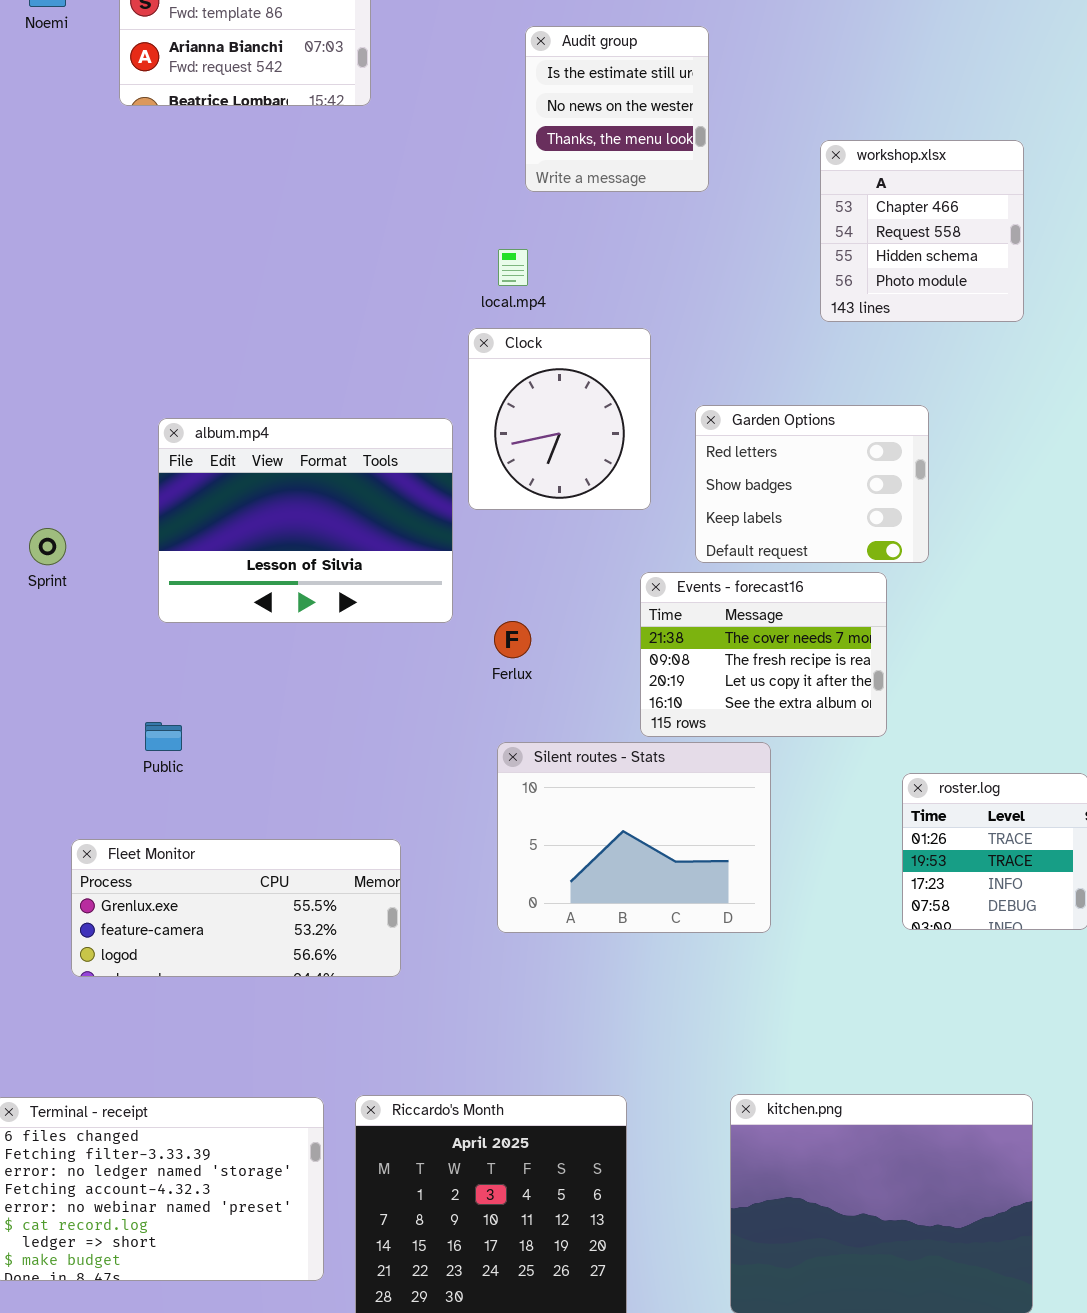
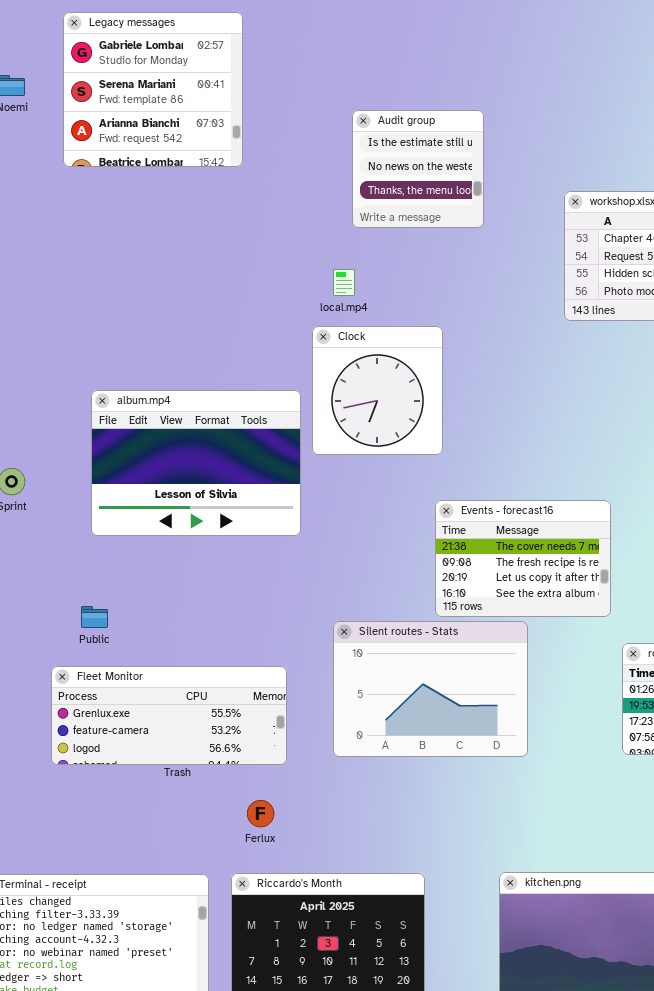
Garden Options: [695,405,929,563] -> none, closed
Ferlux: [494,621,531,658] -> [247,800,274,827], moved
Fleet Monitor: [71,839,401,977] -> [51,666,287,765], moved

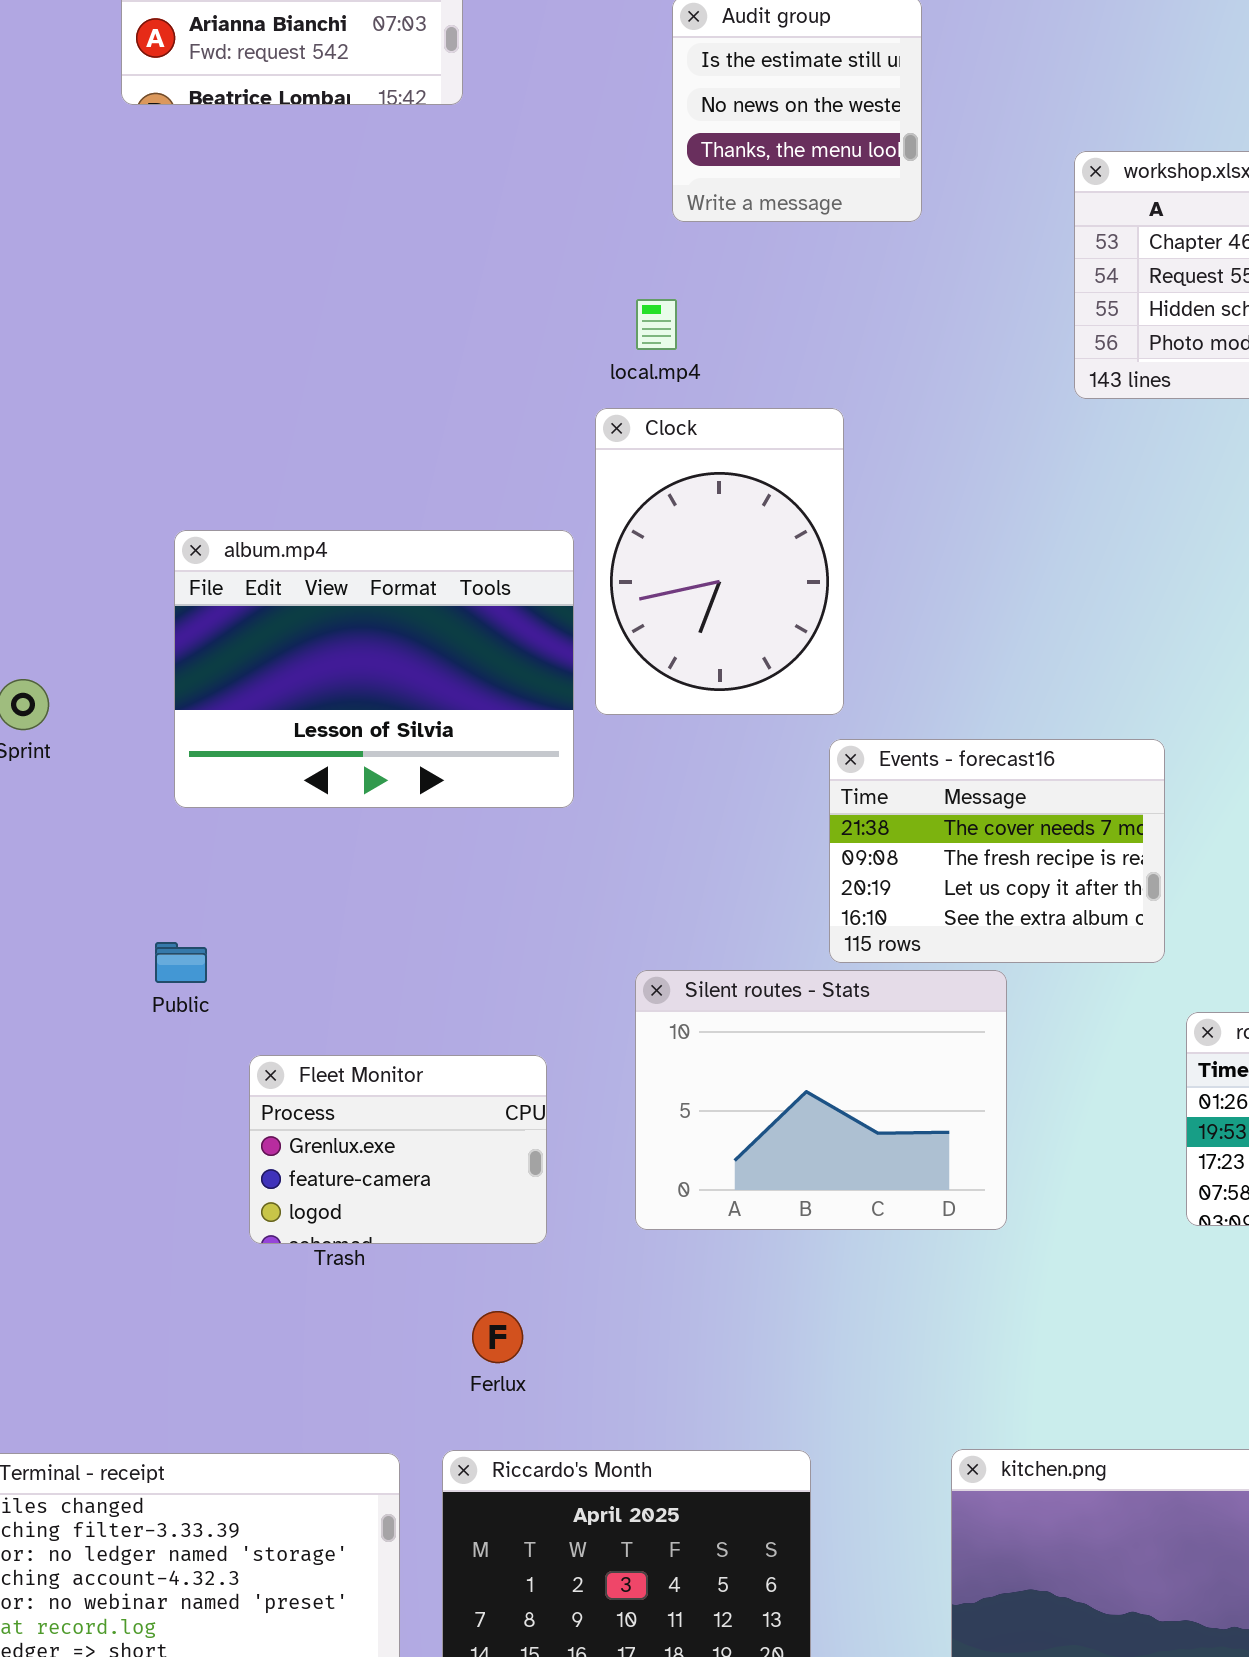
Clock: [312,326,443,455] -> [595,408,844,715], resized
Fleet Monitor: [51,666,287,765] -> [249,1055,547,1244], resized

